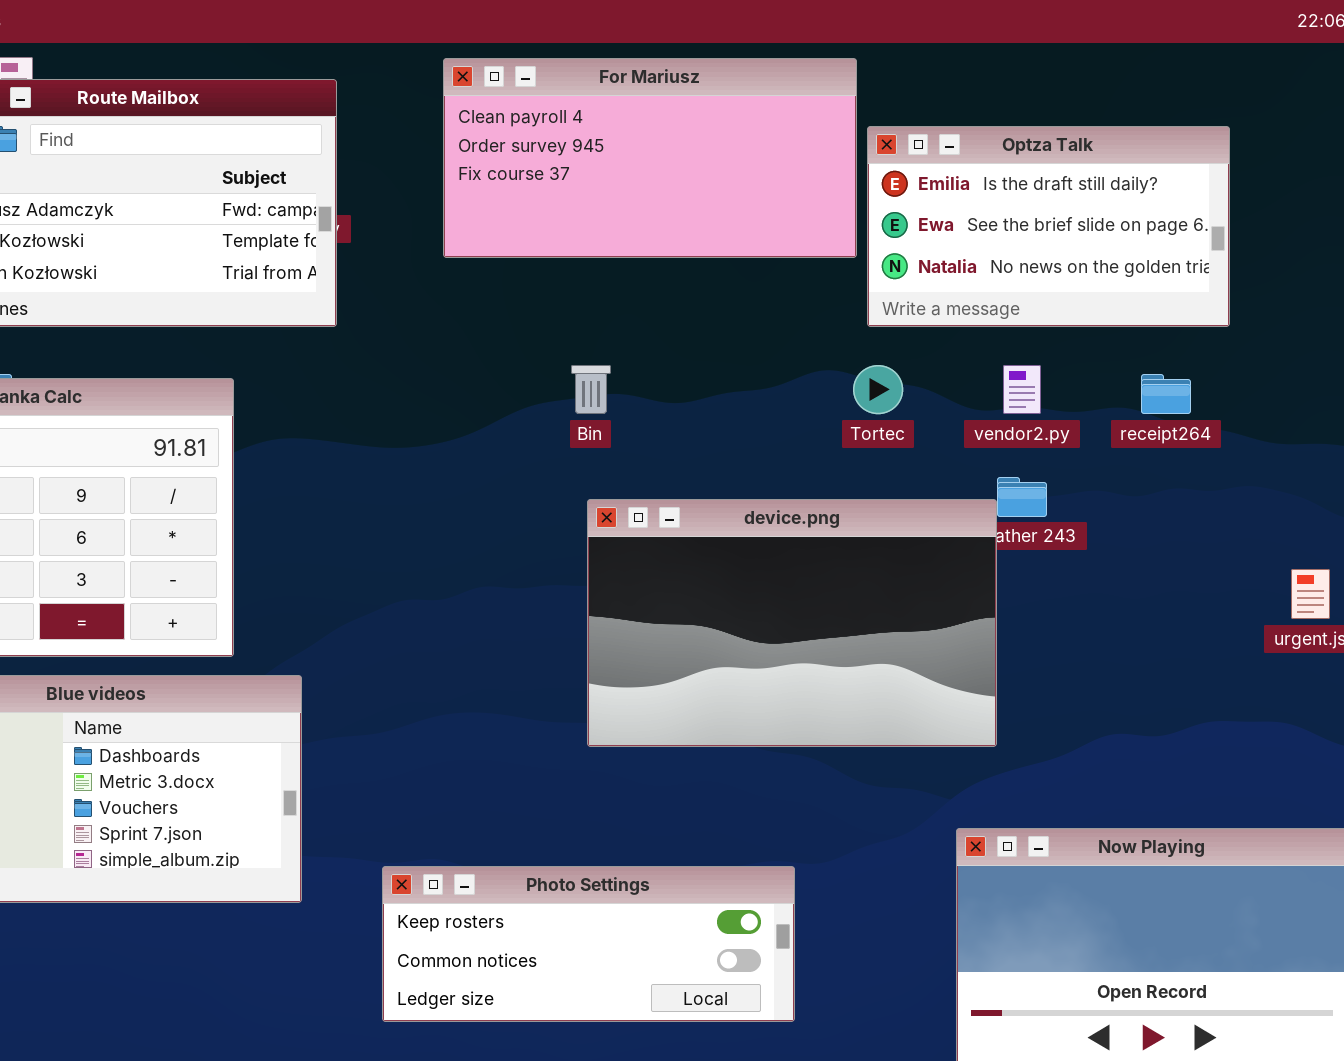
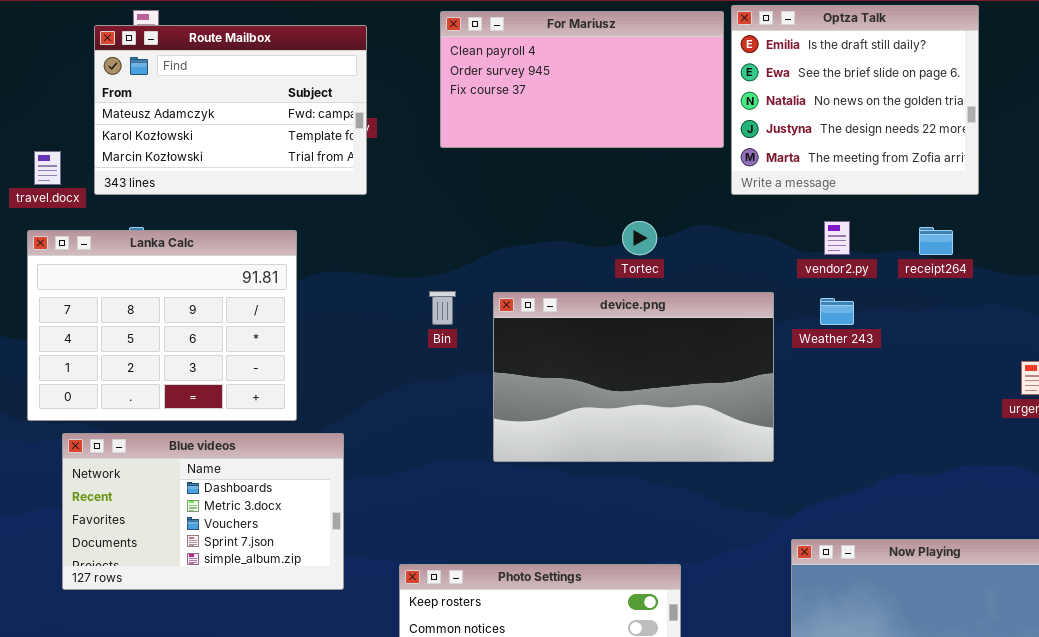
Optza Talk: [867,126,1230,327] -> [731,5,979,195], resized
Bin: [571,365,611,414] -> [429,291,456,325], moved
Tortec: [853,365,903,414] -> [622,221,657,255], moved
device.png: [587,499,997,747] -> [493,292,774,462], moved

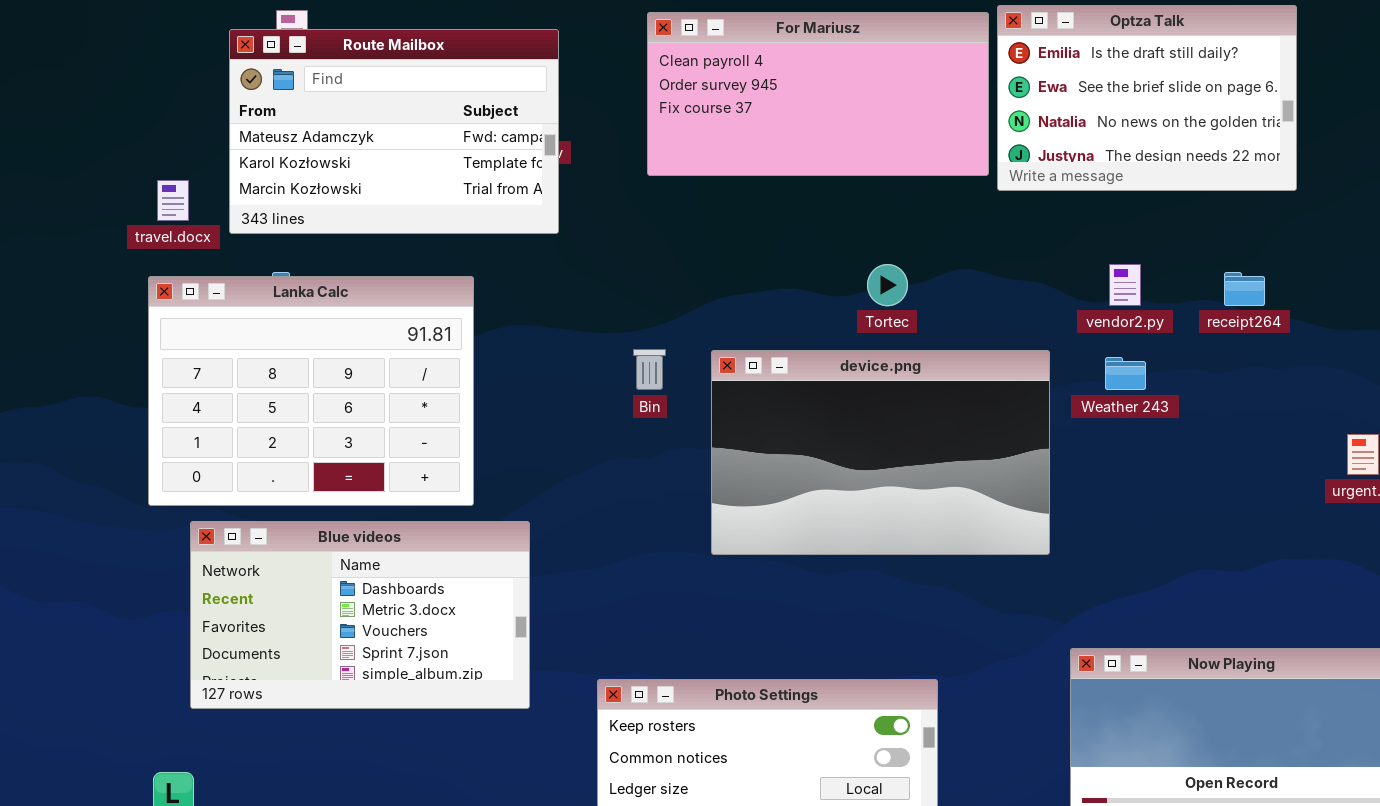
Optza Talk: [731,5,979,195] -> [997,5,1297,191], resized

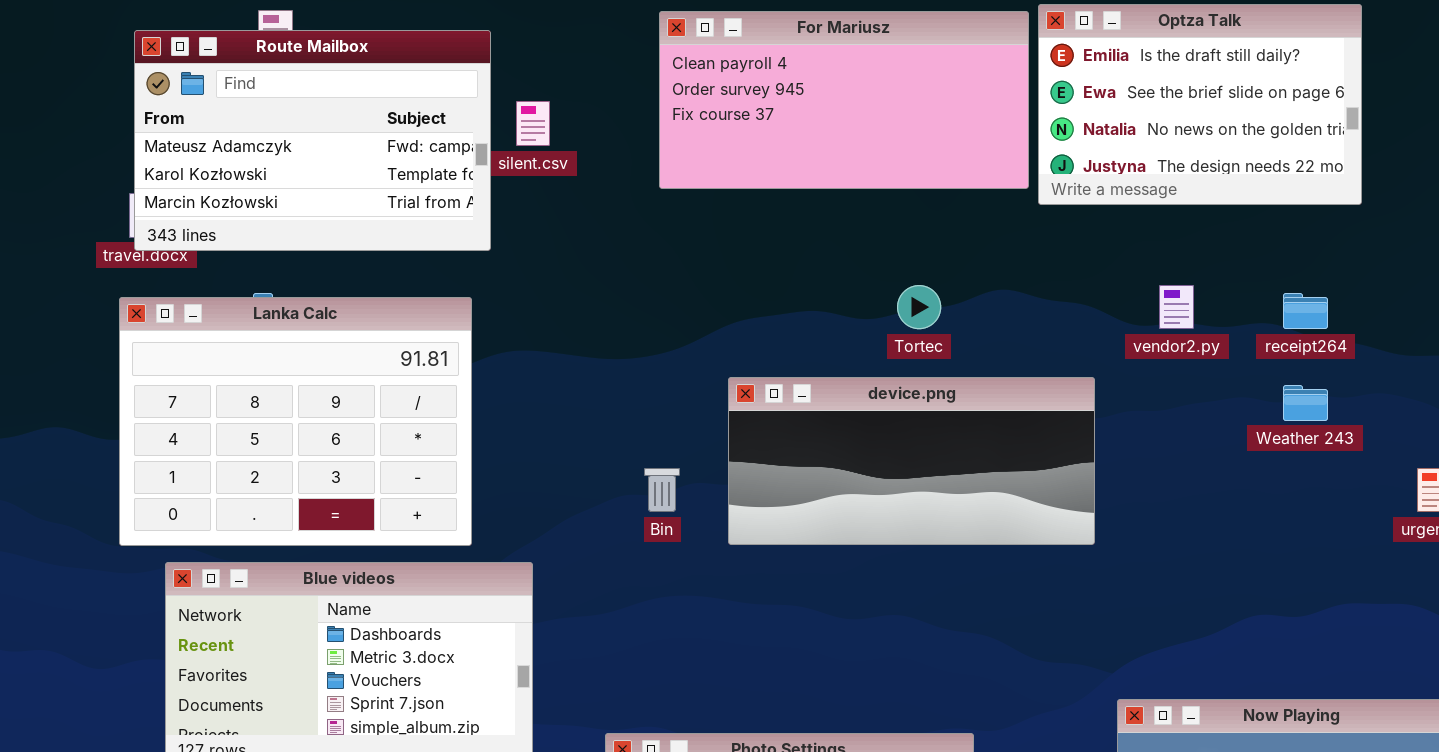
Route Mailbox: [229,29,559,234] -> [134,30,491,251], moved
Bin: [633,349,666,390] -> [644,468,680,512], moved
device.png: [711,350,1050,555] -> [728,377,1095,545], resized
Weather 243: [1105,357,1146,390] -> [1283,385,1328,421], moved

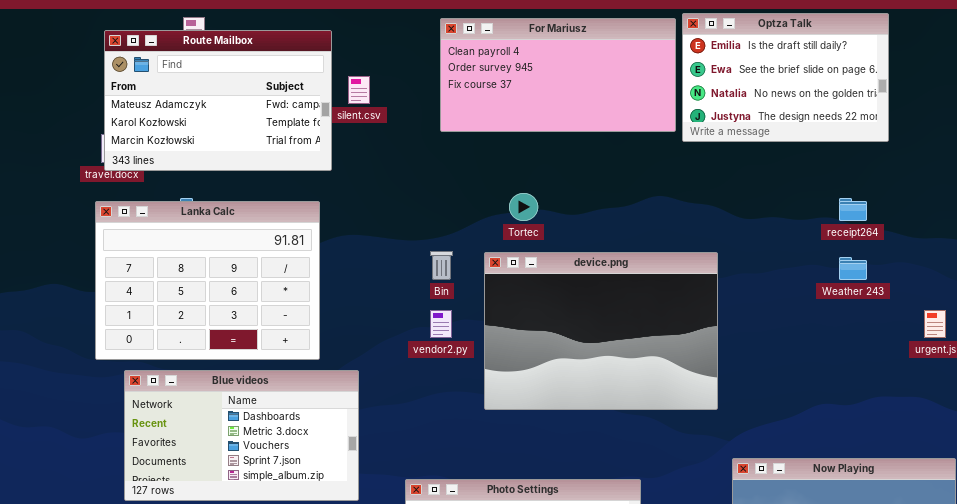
Tortec: [897,285,941,329] -> [509,193,538,221], moved
vendor2.py: [1159,285,1194,329] -> [430,310,452,338], moved
device.png: [728,377,1095,545] -> [484,252,718,410], resized
Bin: [644,468,680,512] -> [430,251,453,280], moved

